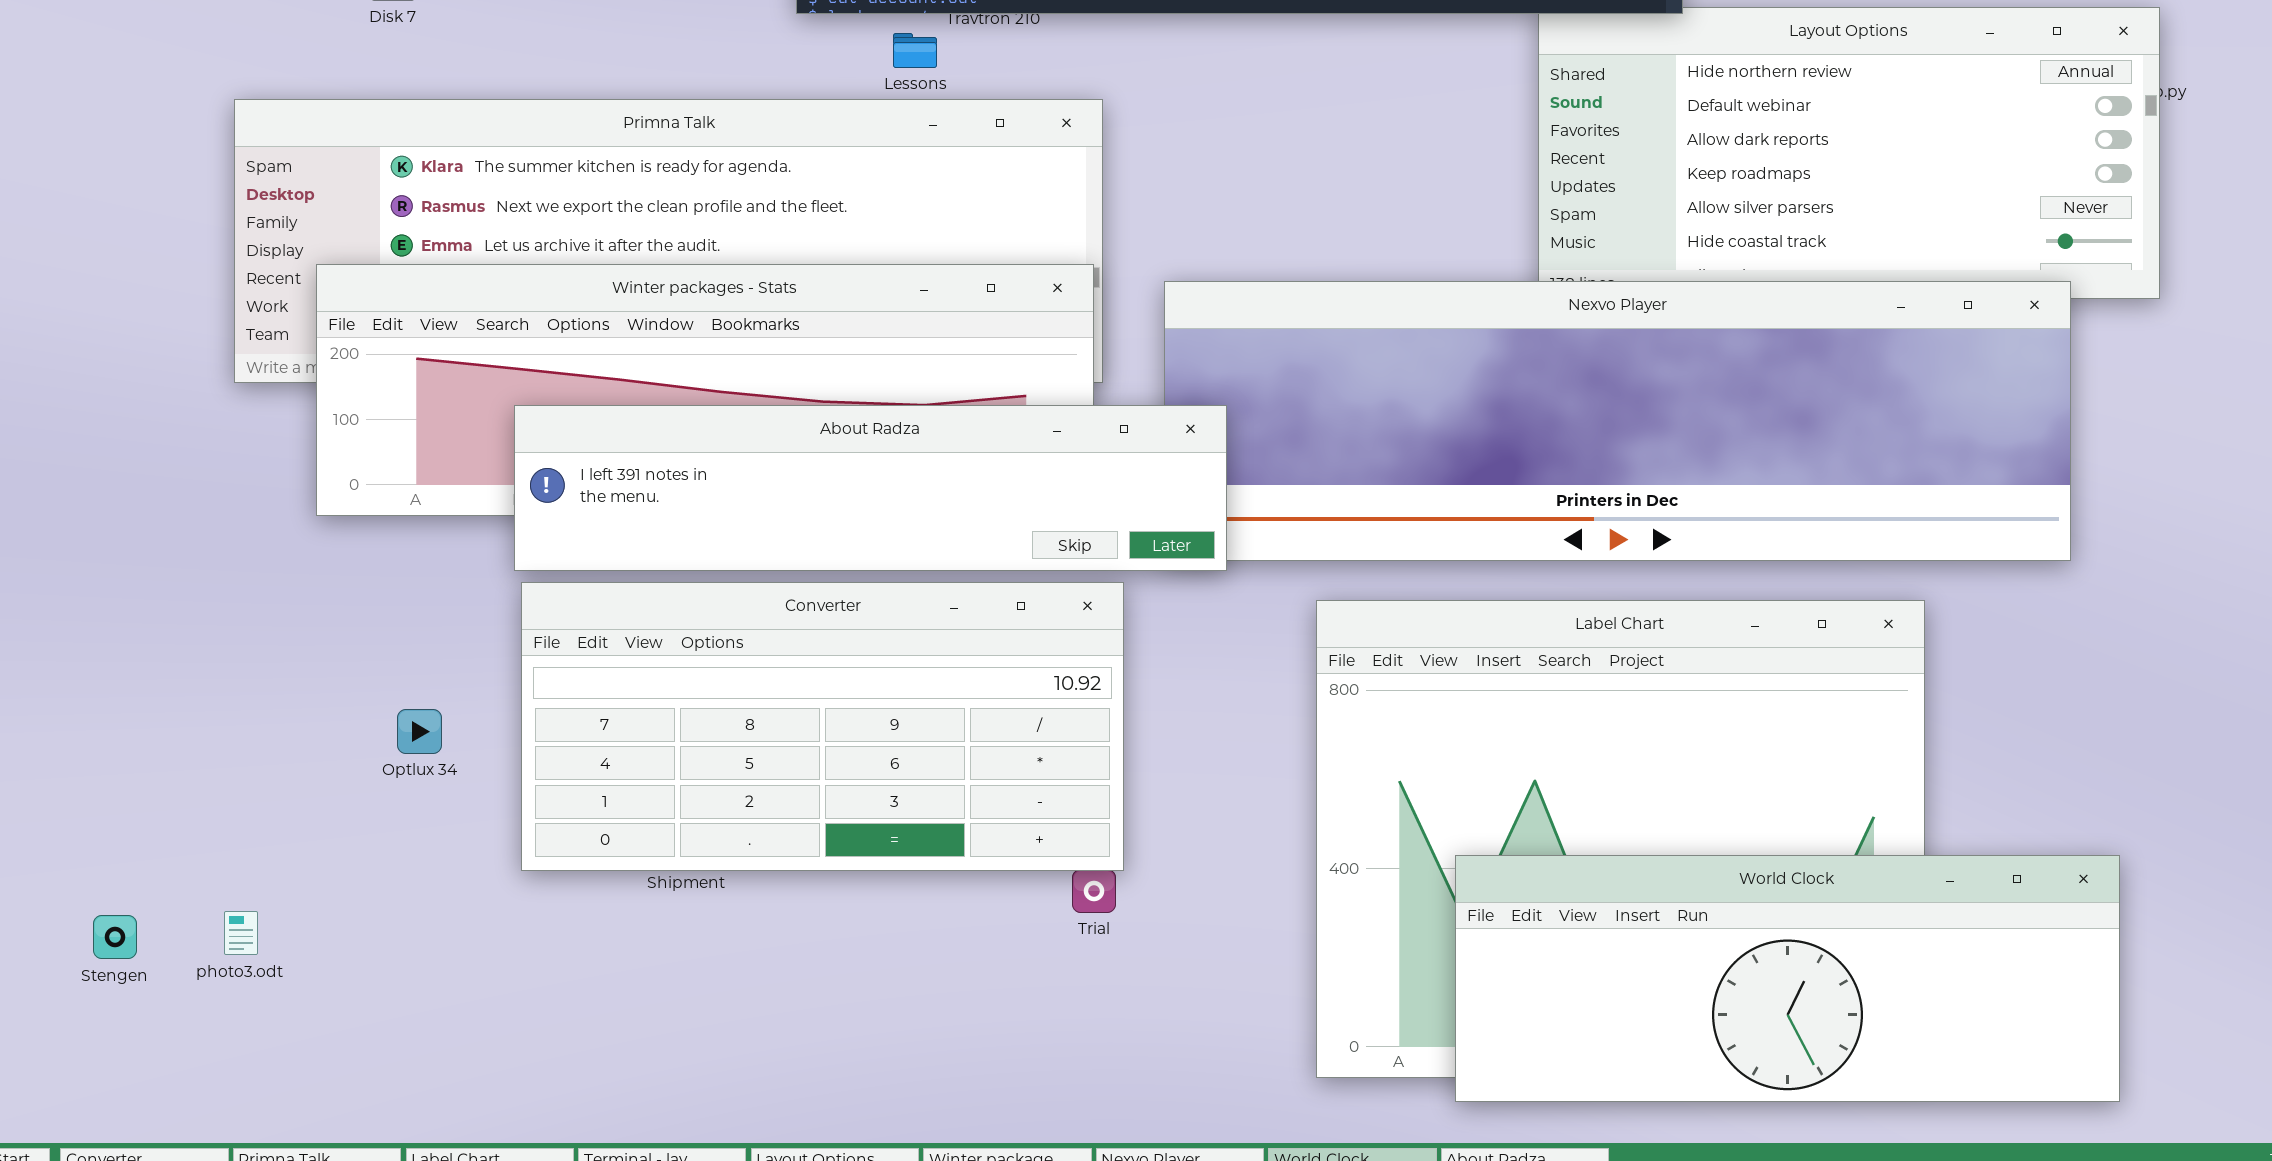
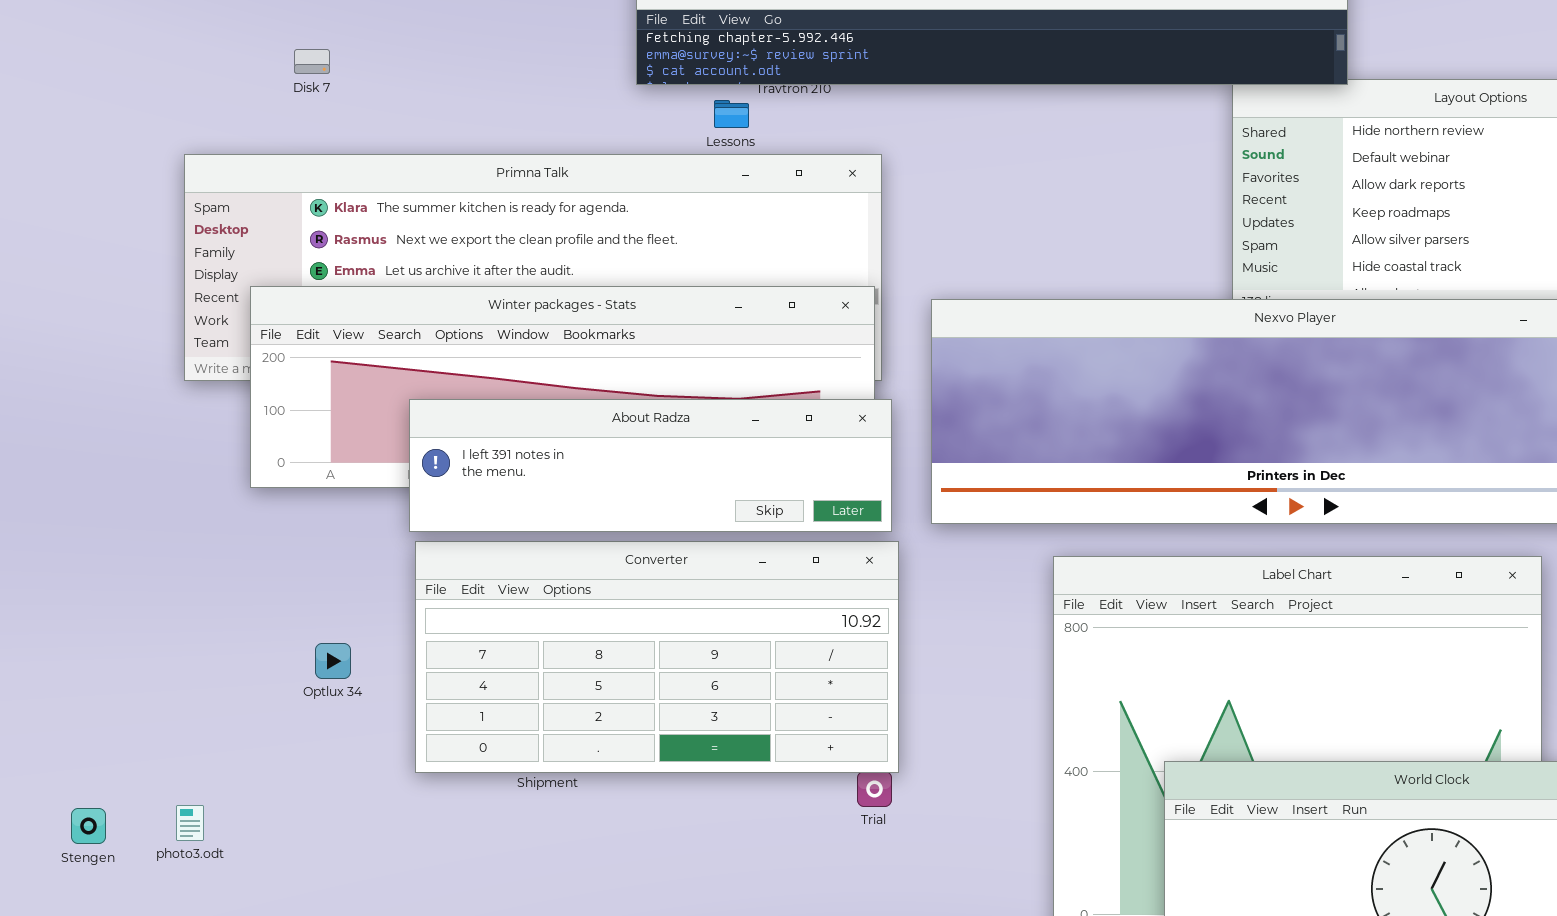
About Radza: [514,405,1227,571] -> [409,399,892,532], resized

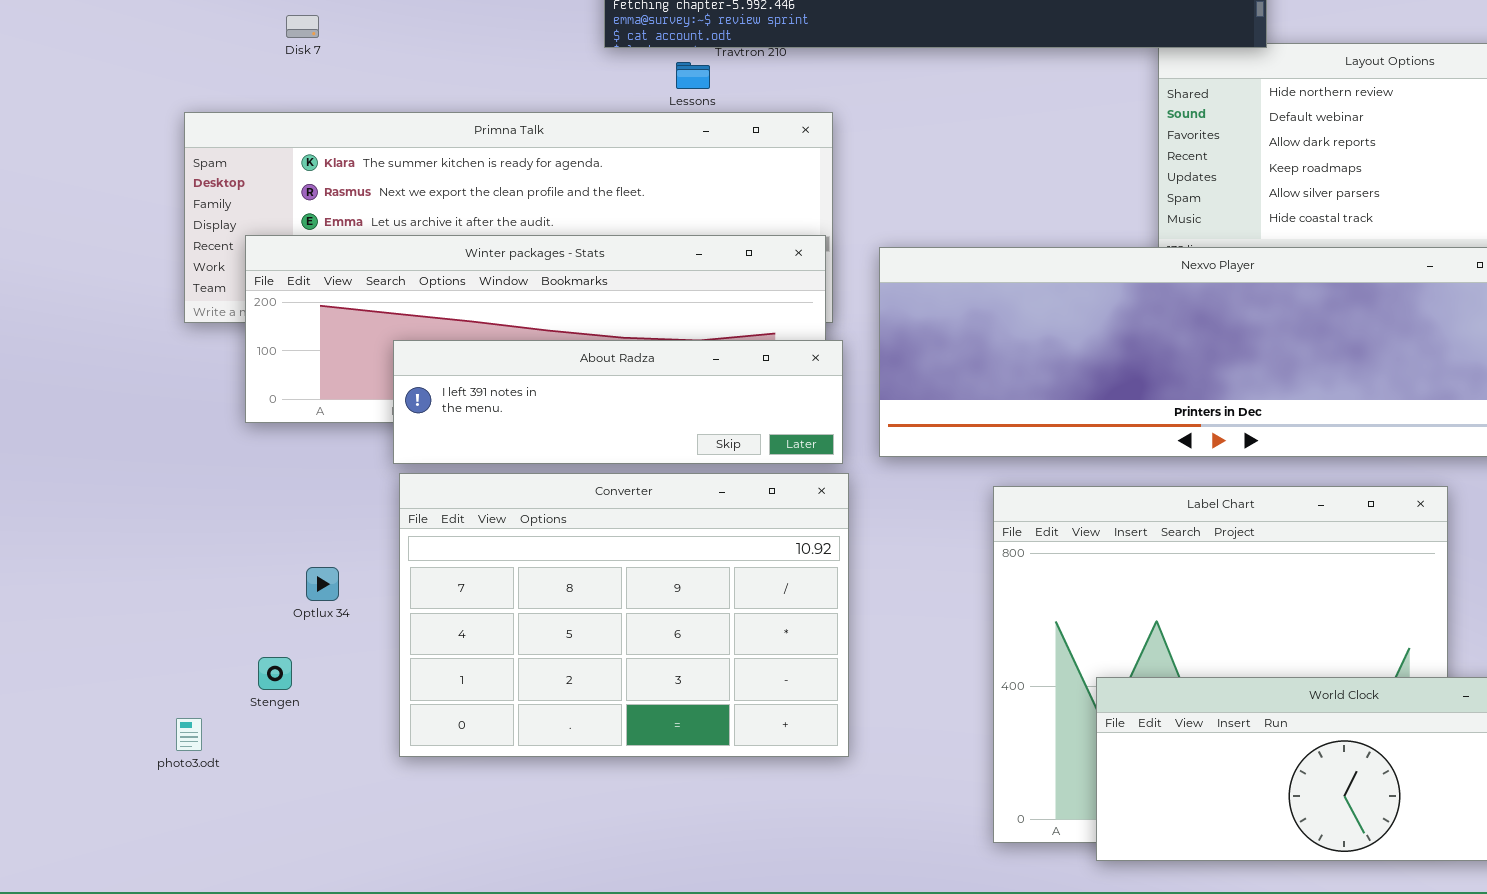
Converter: [415,541,899,773] -> [399,473,849,757], resized
Stengen: [71,808,106,844] -> [258,657,292,690], moved

